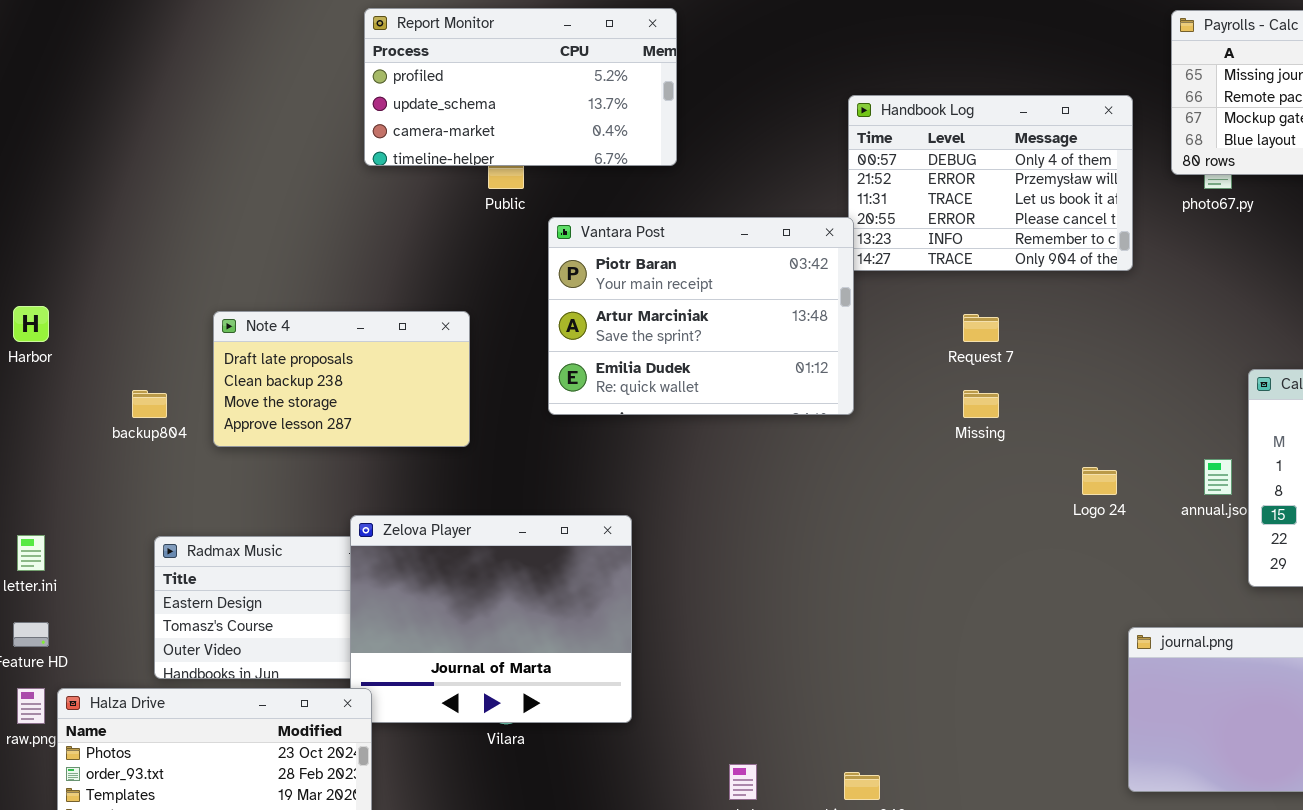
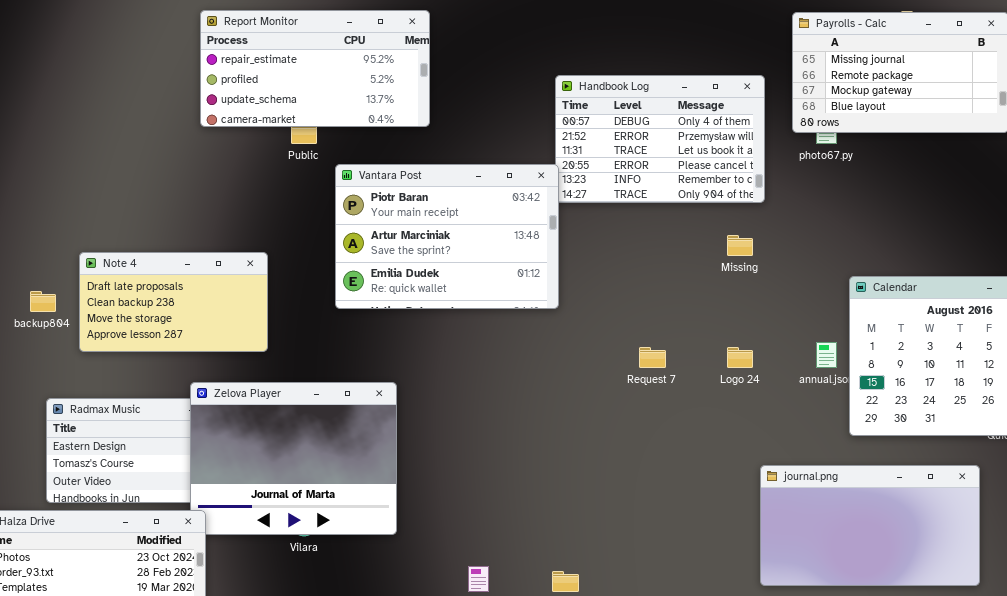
Report Monitor: [364,8,677,166] -> [200,10,430,127], scrolled up 1 row
Note 4: [213,311,470,447] -> [79,252,268,352], moved
Request 7: [963,314,999,342] -> [639,347,666,368], moved
Missing: [963,390,999,418] -> [727,235,753,256], moved

